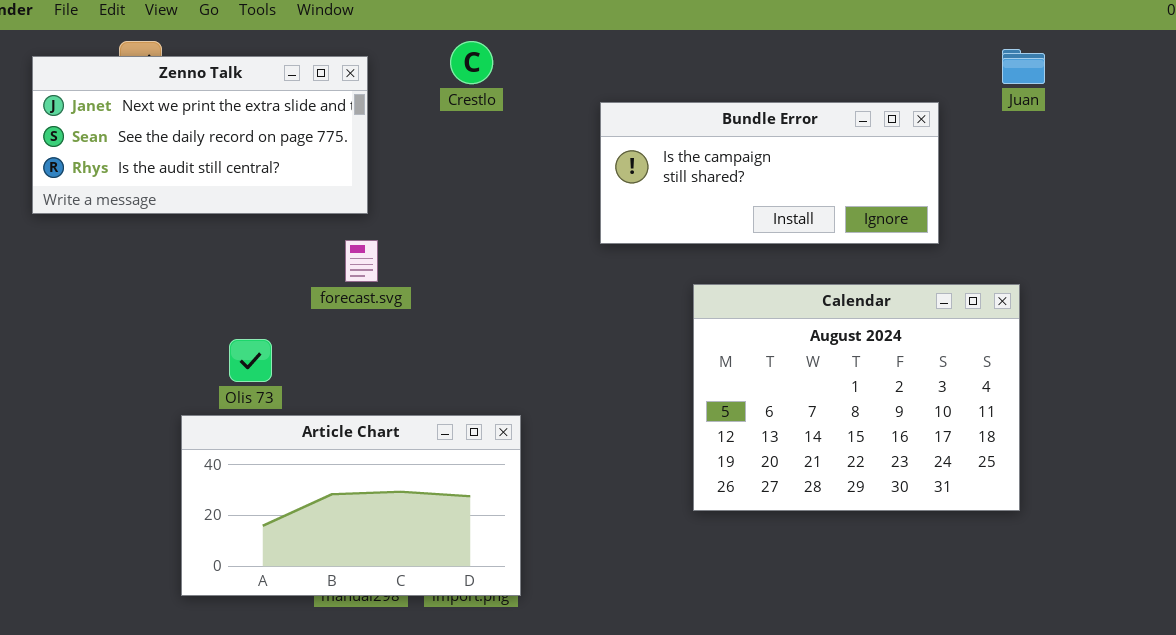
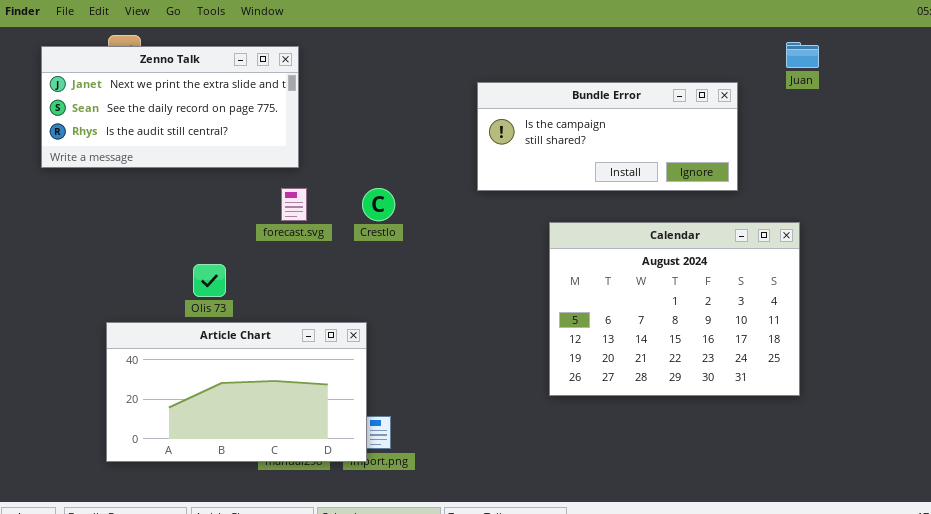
Crestlo: [450,41,493,84] -> [362,188,395,221], moved
Article Chart: [181,415,521,596] -> [106,322,367,462], moved

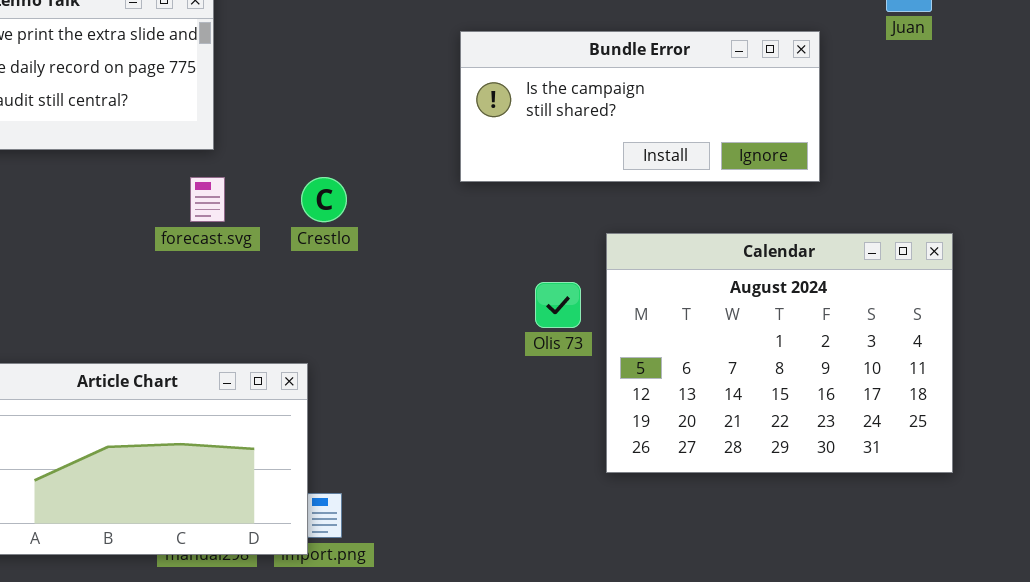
Calendar: [549,222,800,396] -> [606,233,953,473], moved
Olis 73: [193,264,226,297] -> [535,282,581,328], moved

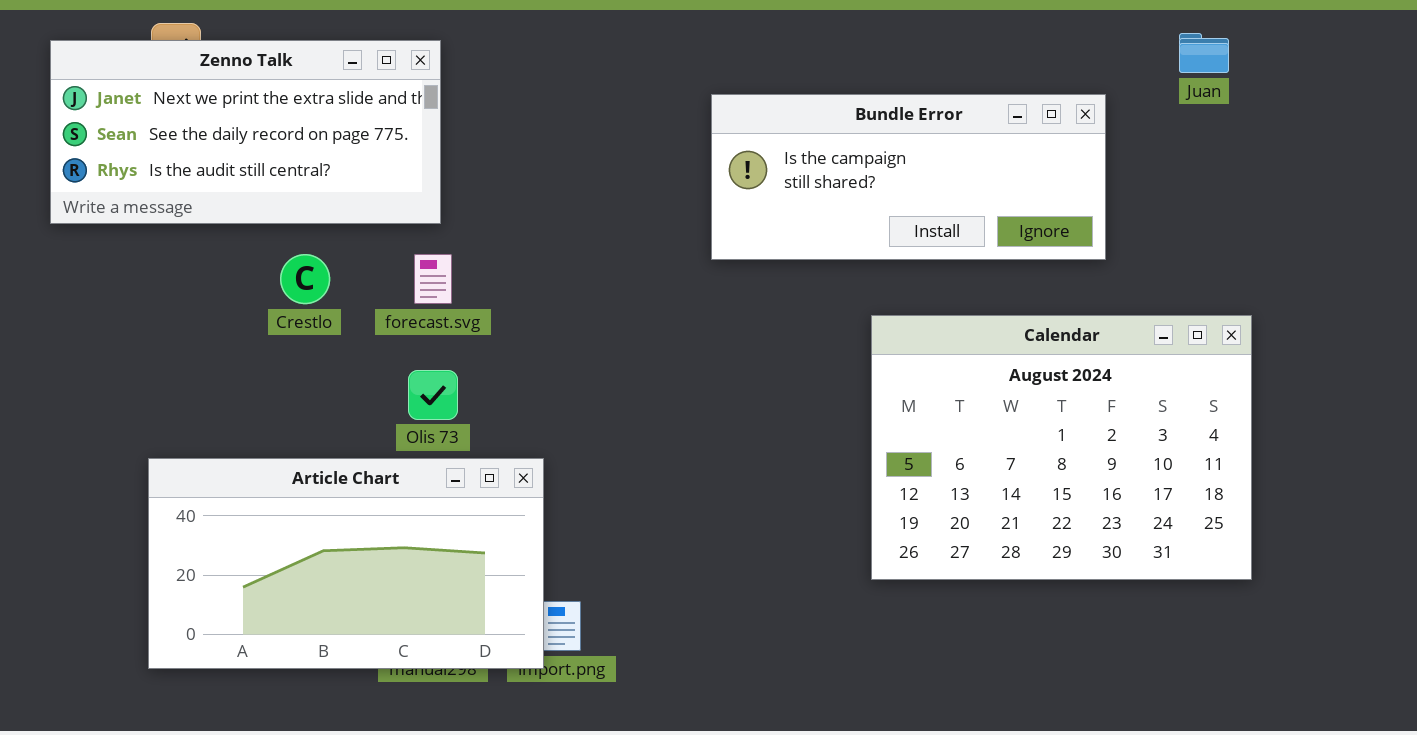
Crestlo: [301,177,347,222] -> [280,254,330,304], moved
Olis 73: [535,282,581,328] -> [408,370,458,420], moved

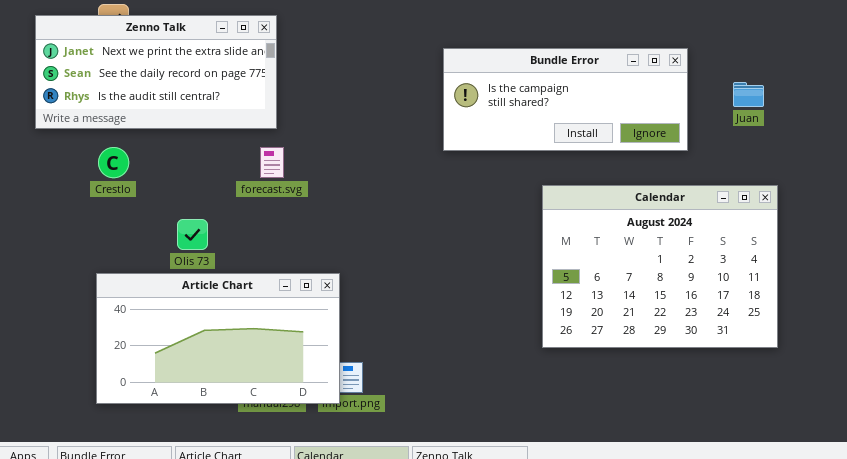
Juan: [1179,33,1229,73] -> [733,82,764,107], moved
Crestlo: [280,254,330,304] -> [98,147,129,178], moved
Olis 73: [408,370,458,420] -> [177,219,208,250], moved

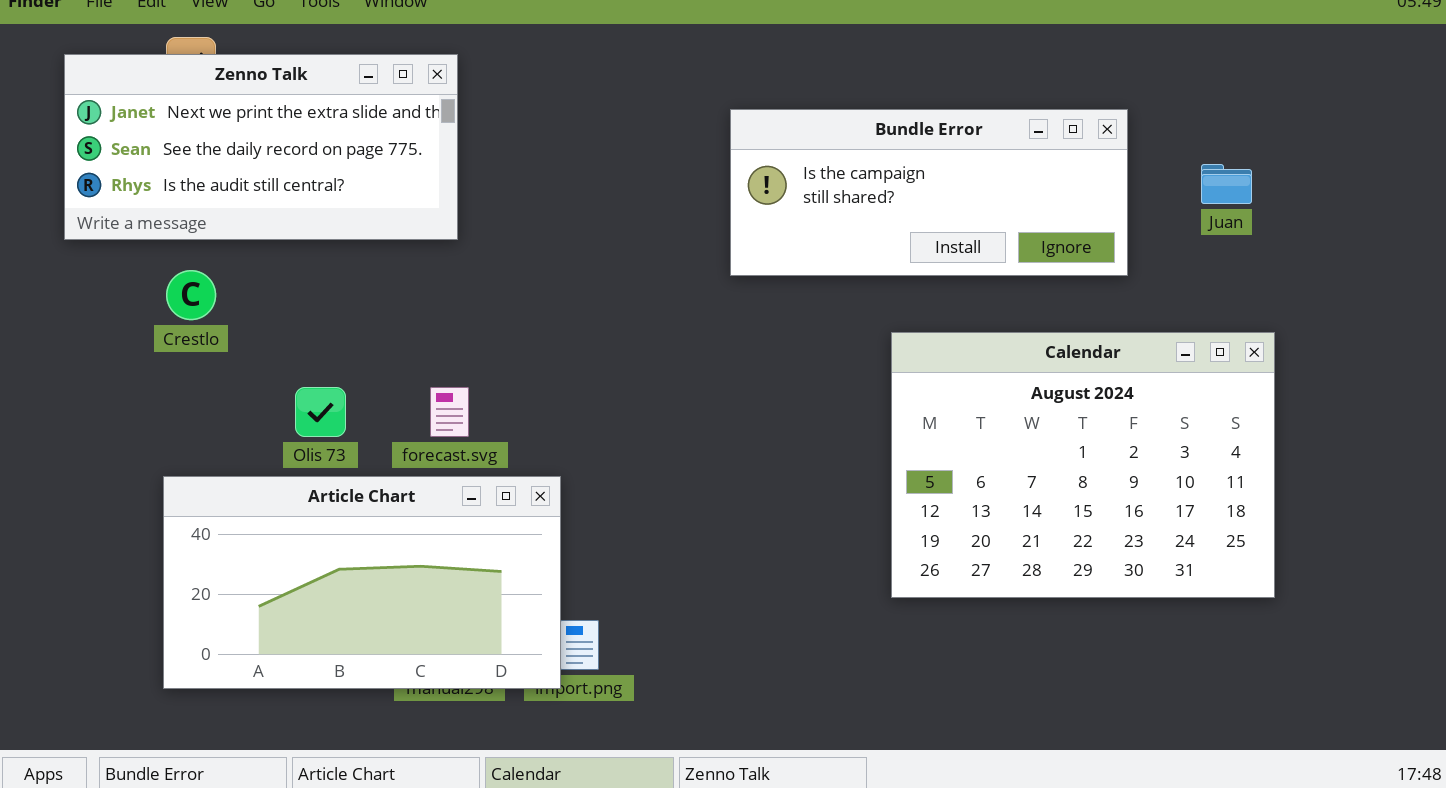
forecast.svg: [260,147,284,178] -> [430,387,469,437], moved

